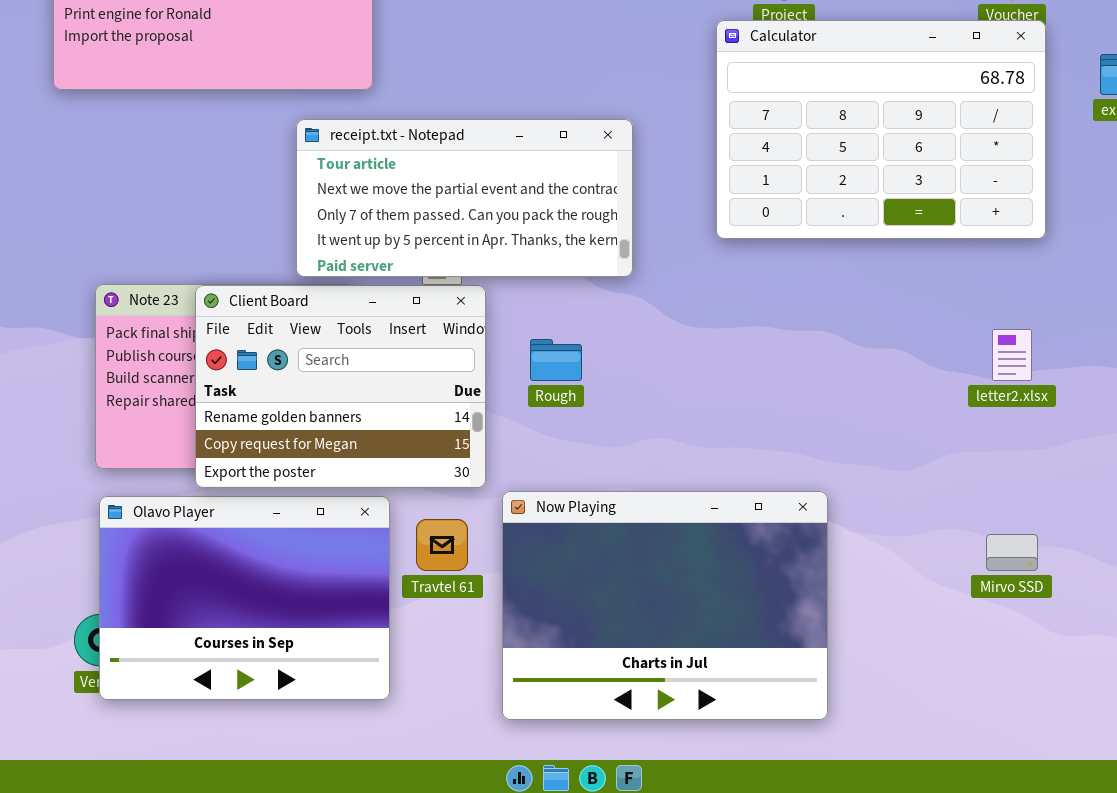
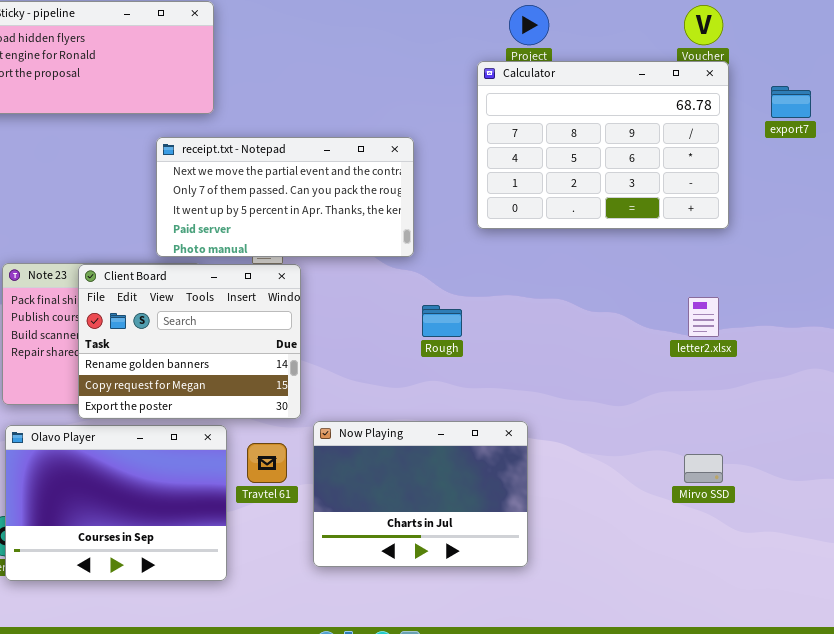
receipt.txt - Notepad: [296,119,633,277] -> [156,137,414,257], scrolled down 1 row
Rough: [530,339,582,381] -> [422,305,462,337], moved
Now Playing: [502,491,828,720] -> [313,421,528,567], resized

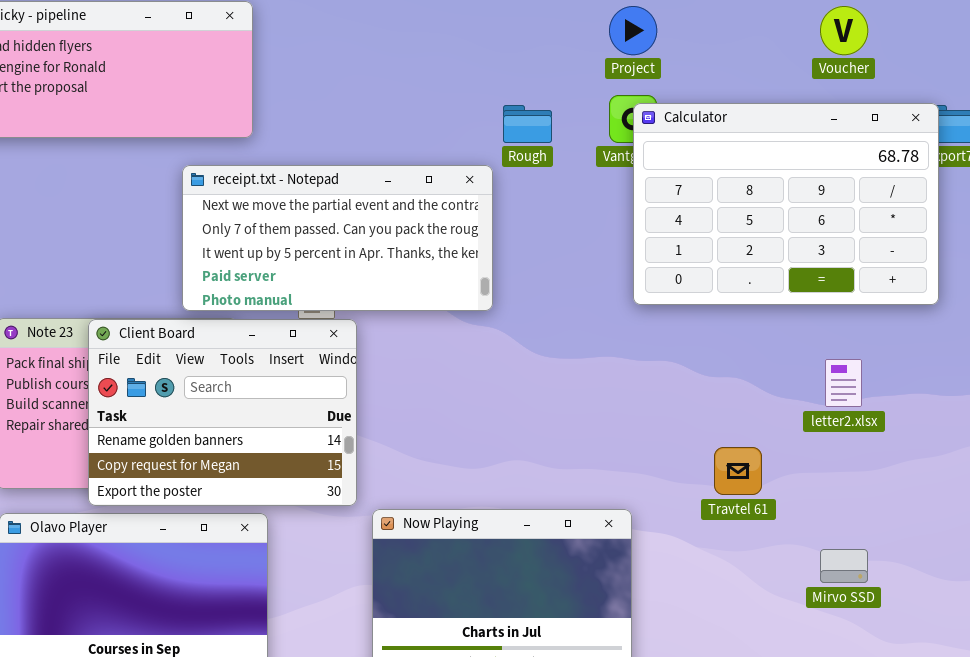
Calculator: [477,61,729,229] -> [633,103,939,305], moved
Rough: [422,305,462,337] -> [503,105,552,143], moved
Travtel 61: [247,443,287,483] -> [714,447,762,495], moved

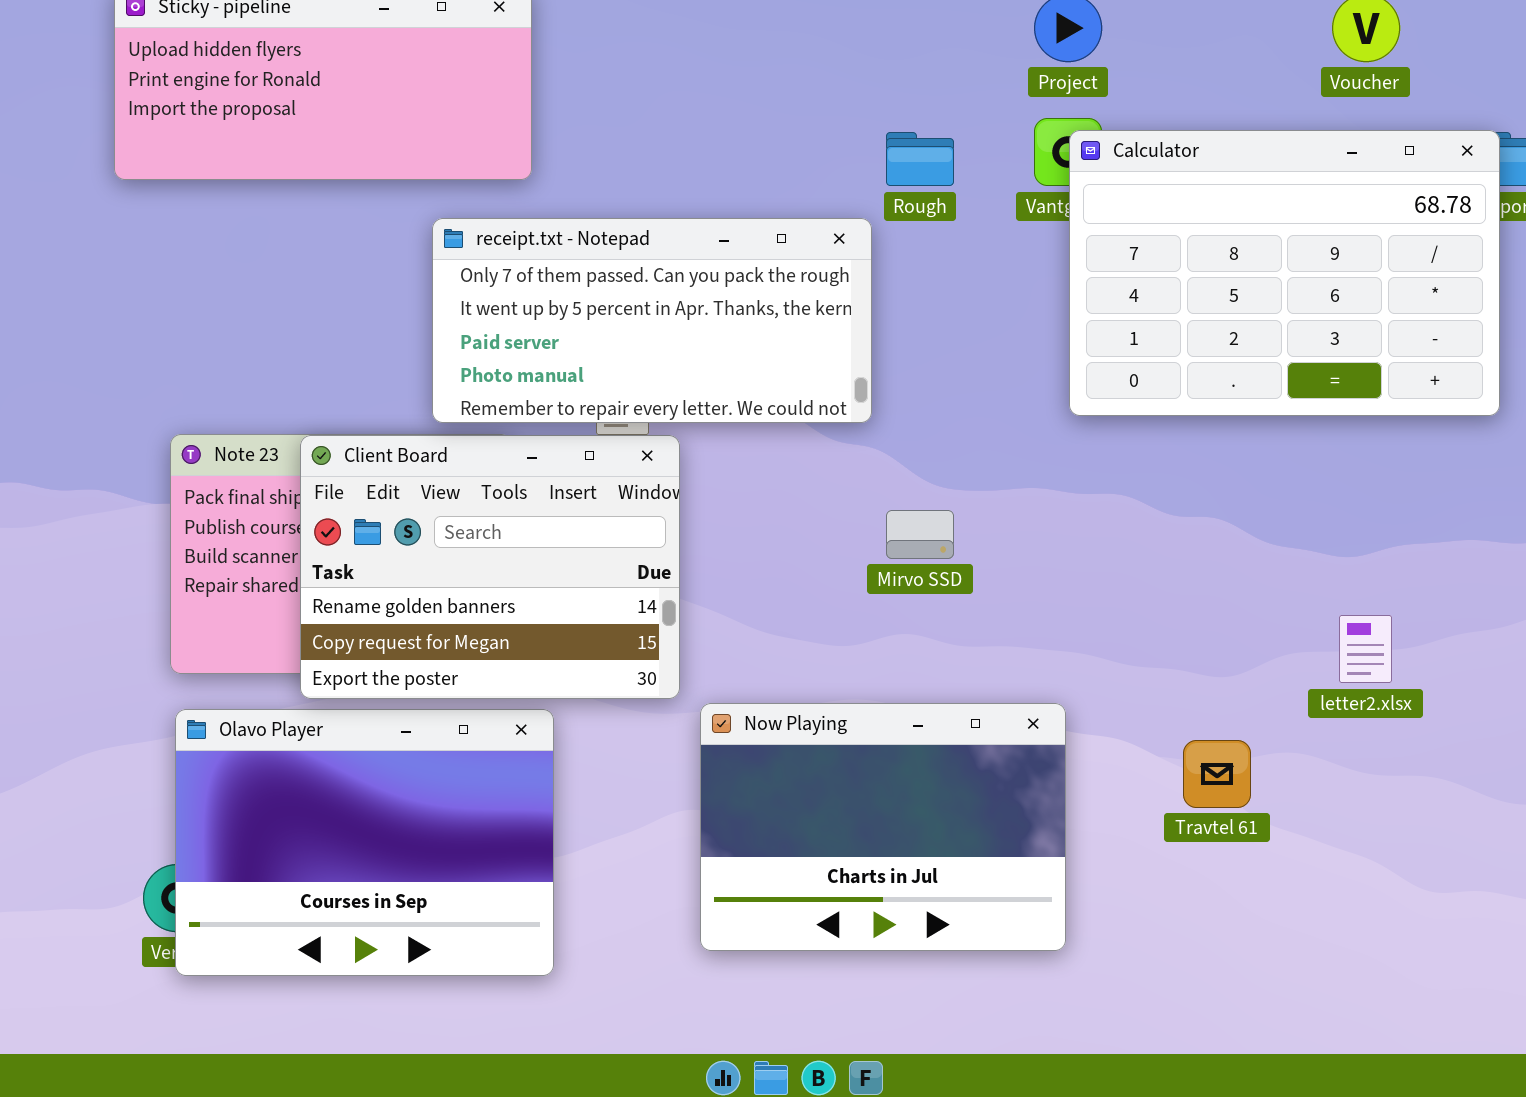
receipt.txt - Notepad: [182,165,493,311] -> [432,218,872,423], scrolled down 1 row
letter2.xlsx: [825,359,862,407] -> [1339,615,1392,683], moved
Travtel 61: [714,447,762,495] -> [1183,740,1251,808], moved
Mirvo SSD: [820,549,868,583] -> [886,510,954,559], moved

